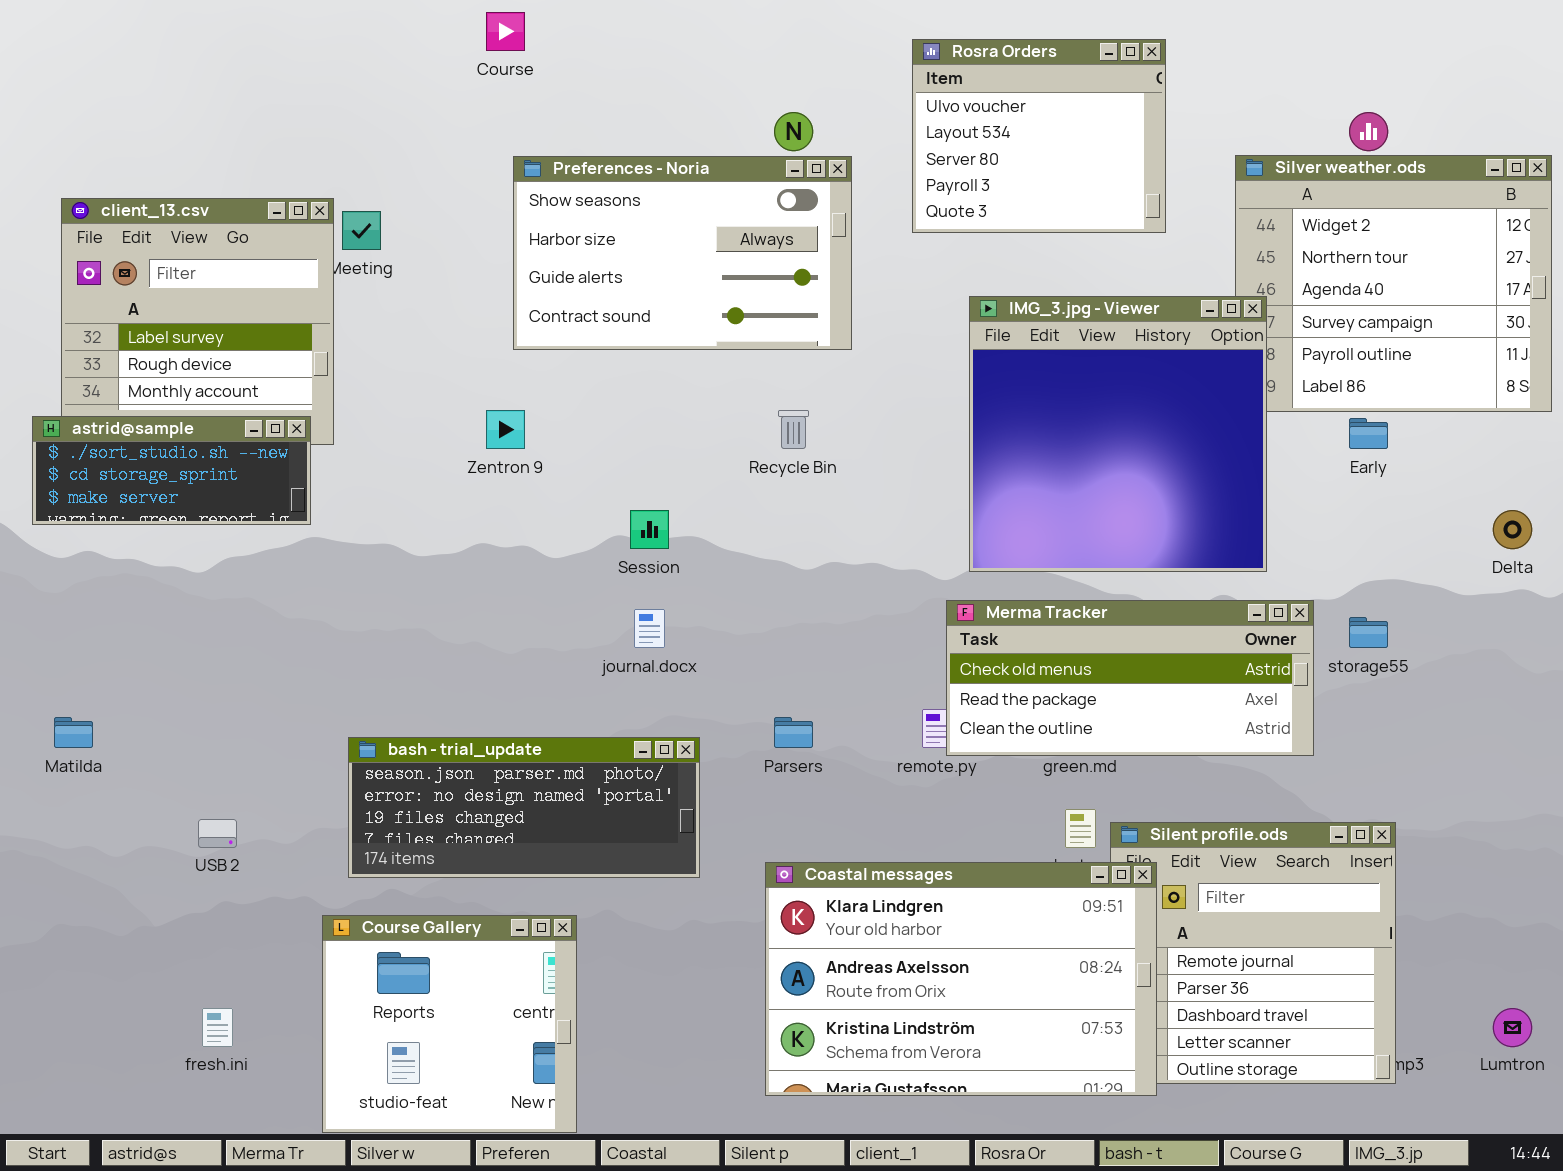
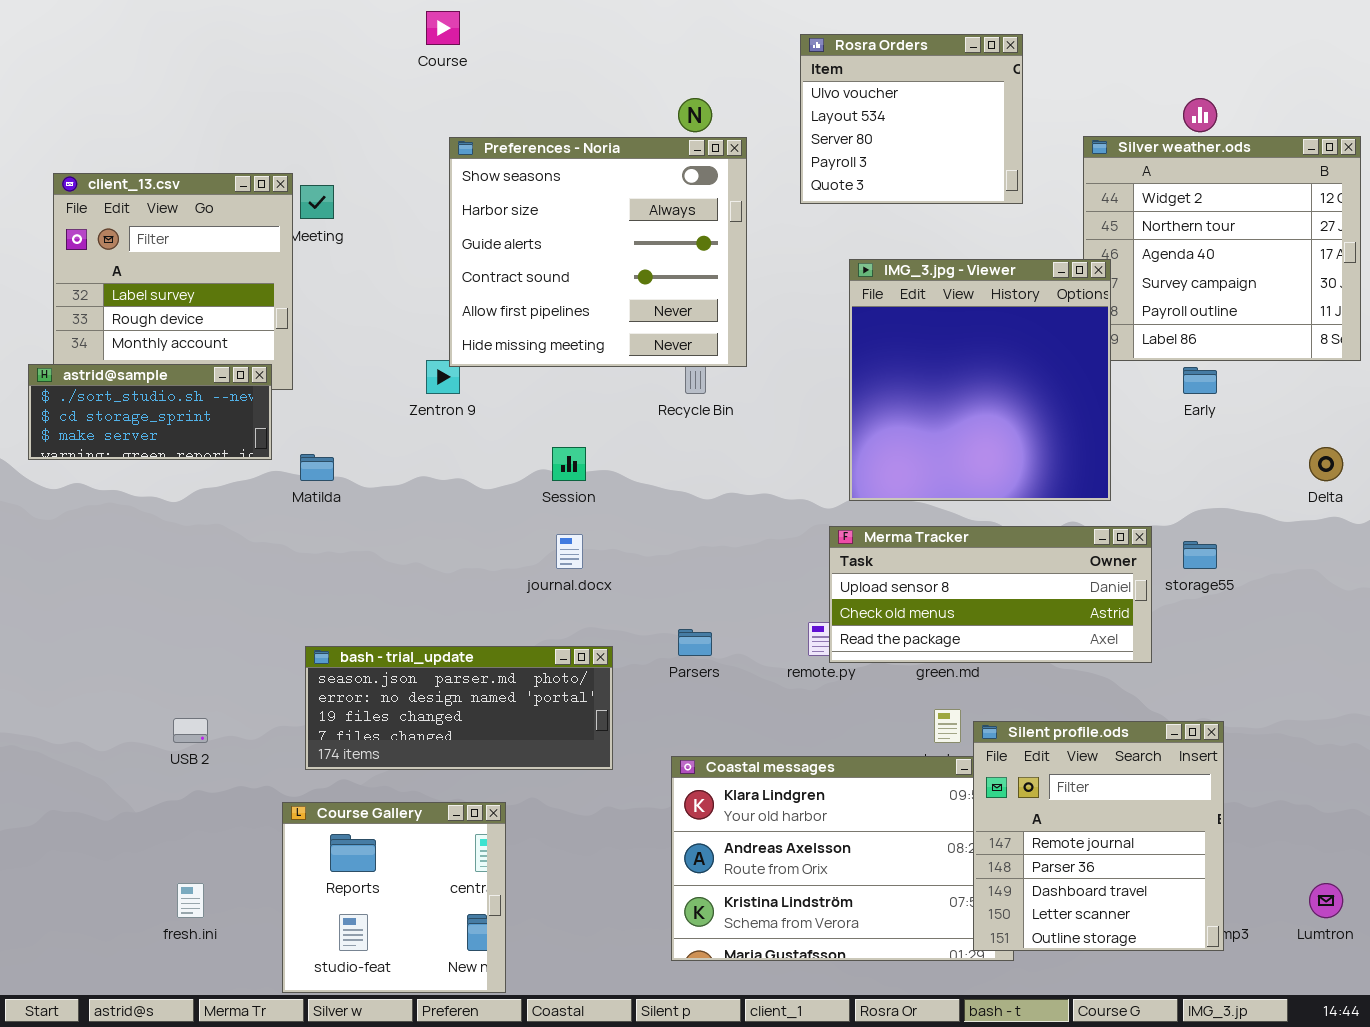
Preferences - Noria: [513,156,852,350] -> [449,137,747,367], resized
Merma Tracker: [946,600,1314,756] -> [829,526,1152,663], scrolled up 1 row
Matilda: [54,717,93,748] -> [300,454,334,481], moved
Silent profile.ods: [1110,822,1396,1084] -> [973,721,1224,951], raised

